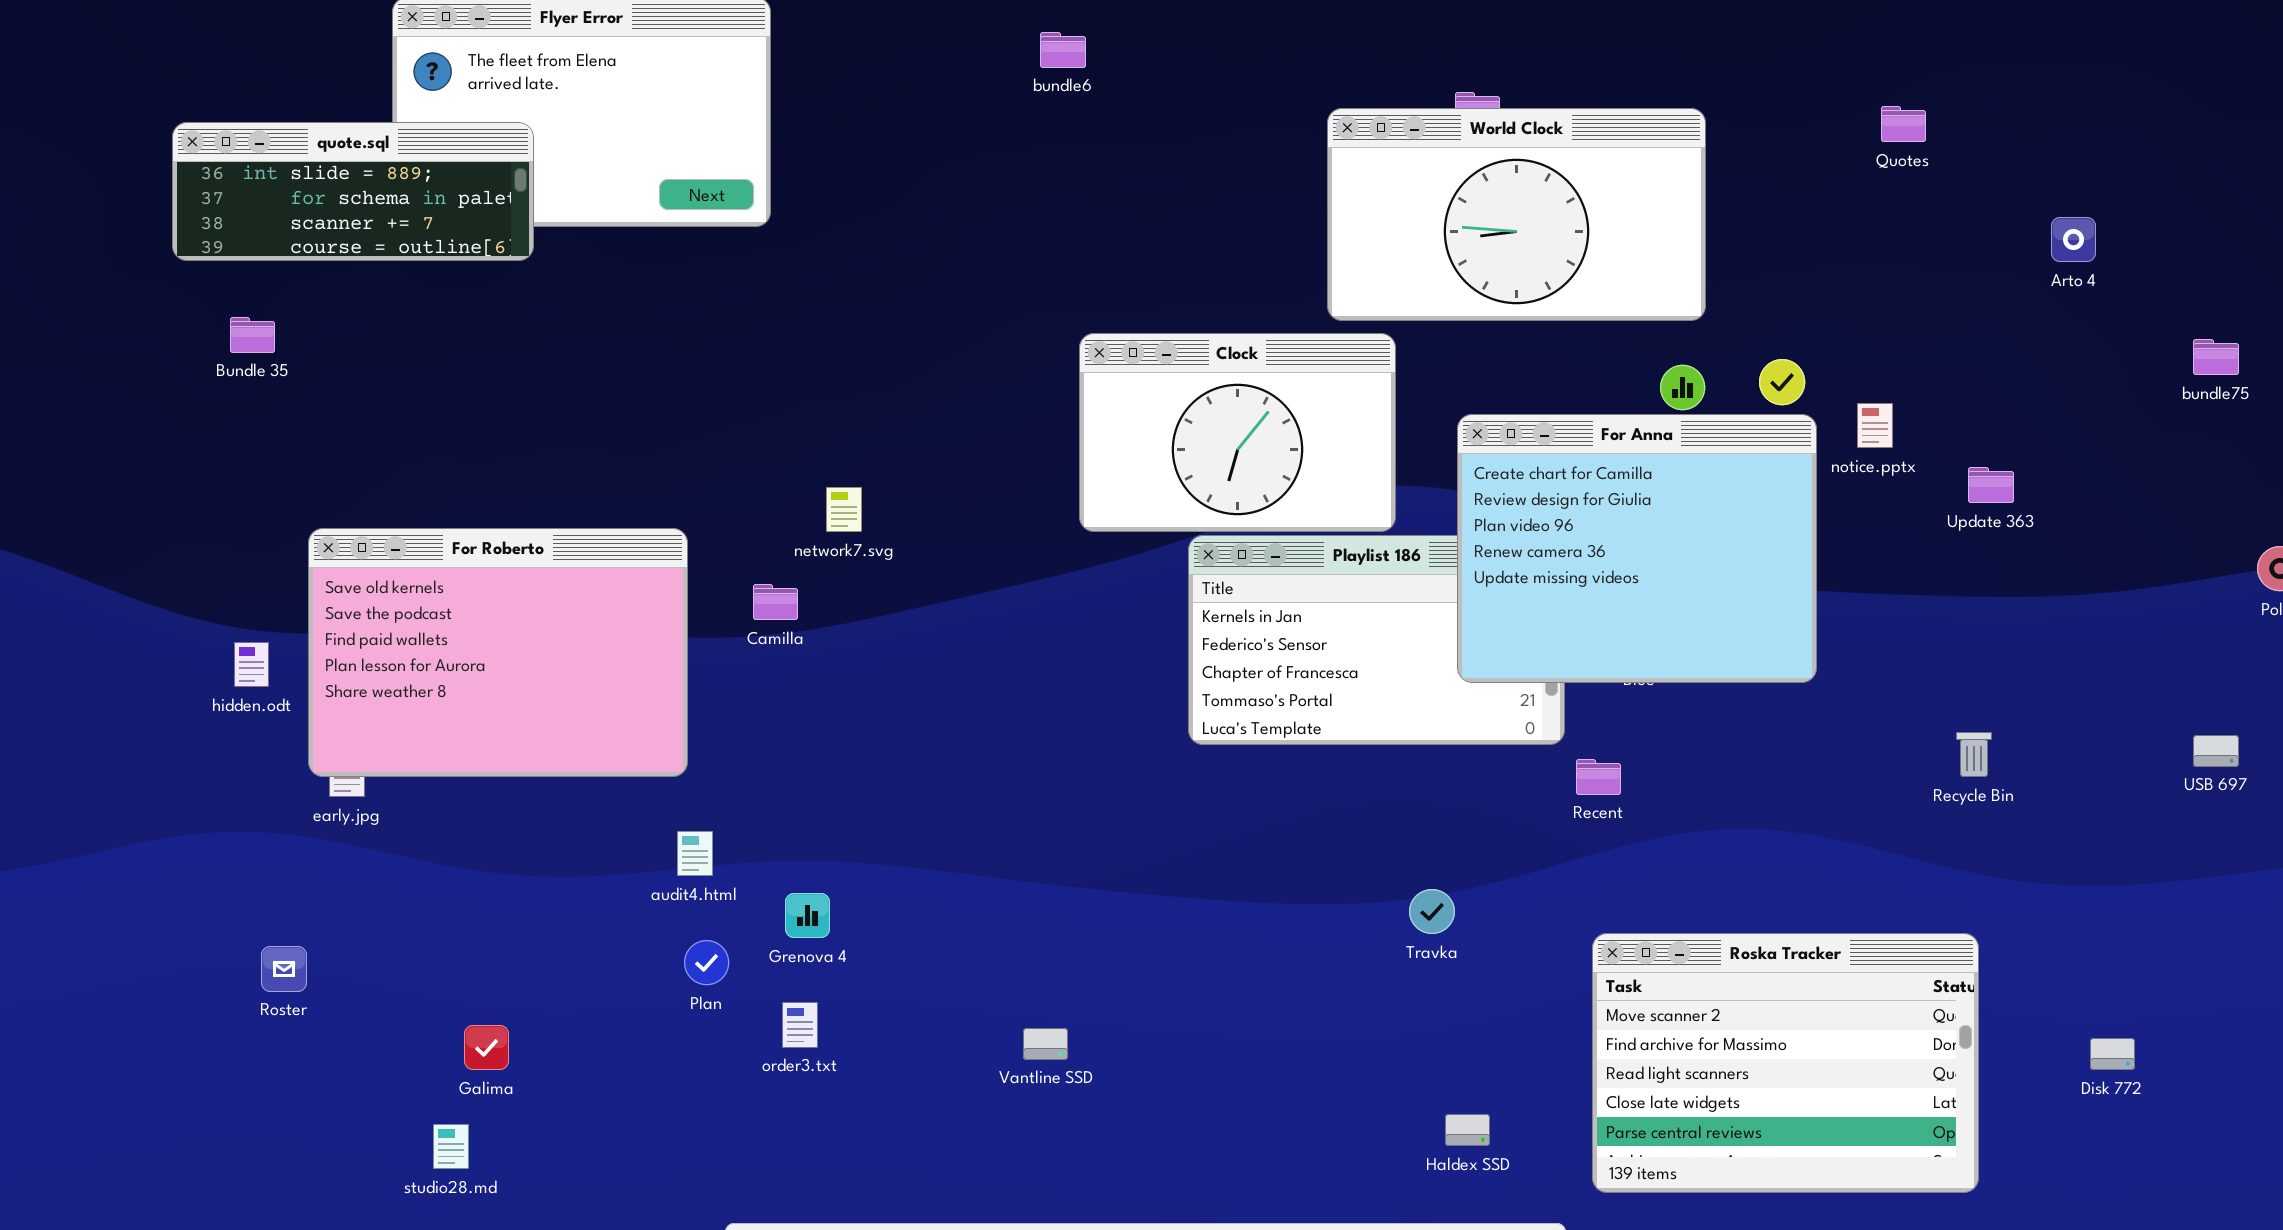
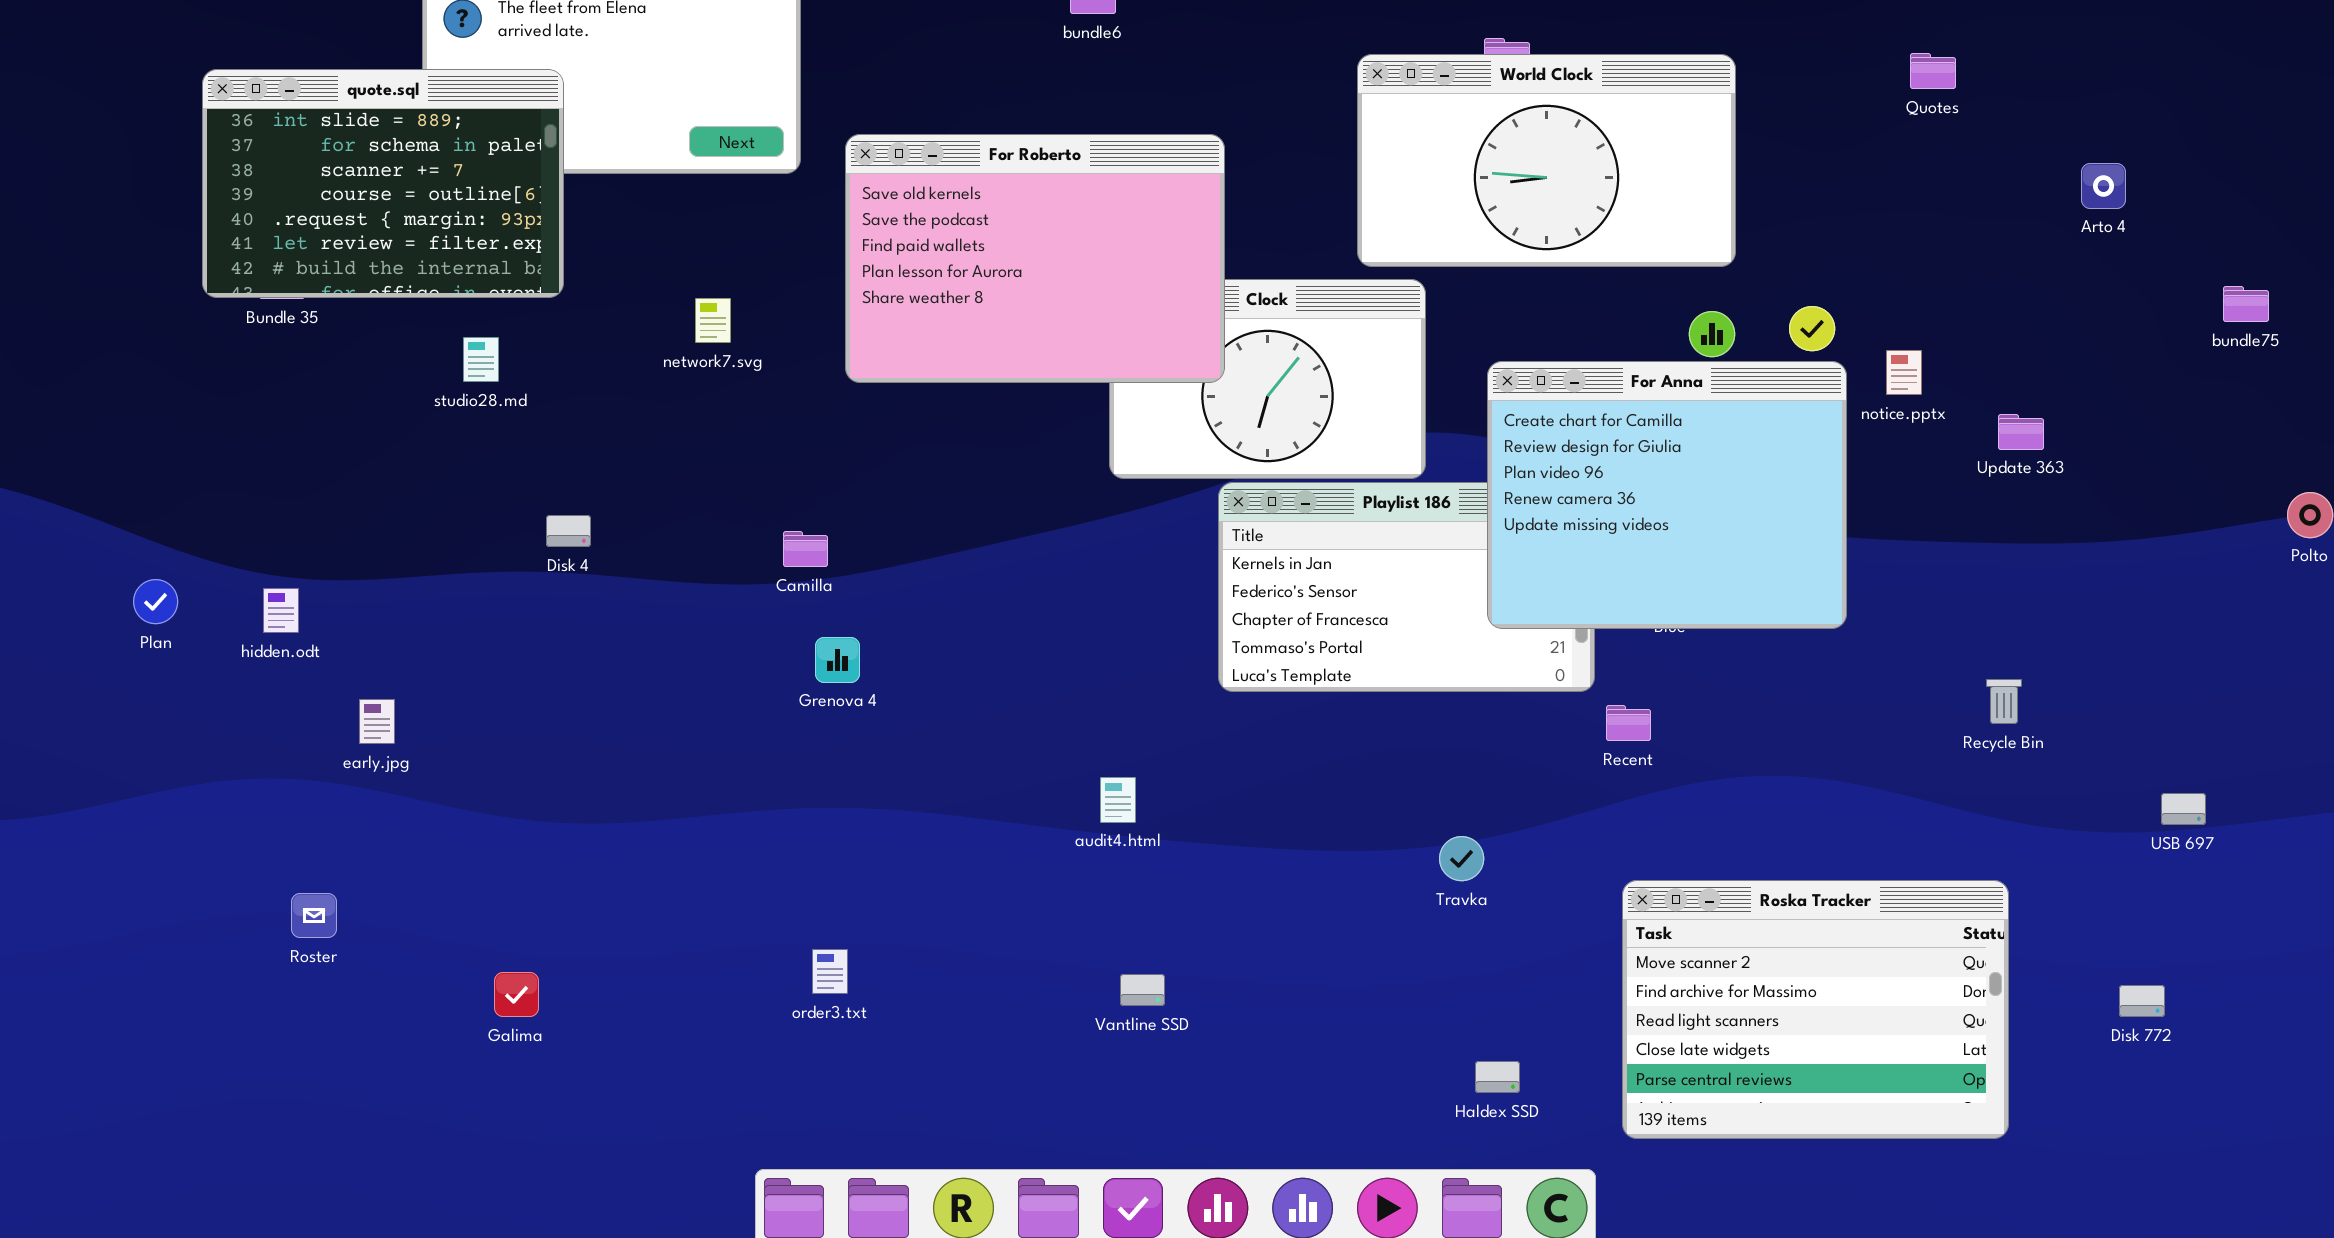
quote.sql: [172,122,534,261] -> [202,69,564,298], resized
network7.svg: [826,487,862,532] -> [695,298,731,343], moved
For Roberto: [308,528,688,777] -> [845,134,1225,383], moved
USB 697: [2193,735,2239,767] -> [2161,793,2206,825], moved
audit4.html: [677,831,713,876] -> [1100,777,1136,823], moved
Grenova 4: [785,893,830,938] -> [815,637,860,683], moved
Plan: [684,940,729,985] -> [133,579,178,624], moved
Vantline SSD: [1023,1028,1068,1060] -> [1120,974,1165,1006], moved
studio28.md: [433,1124,469,1169] -> [463,337,499,382], moved

